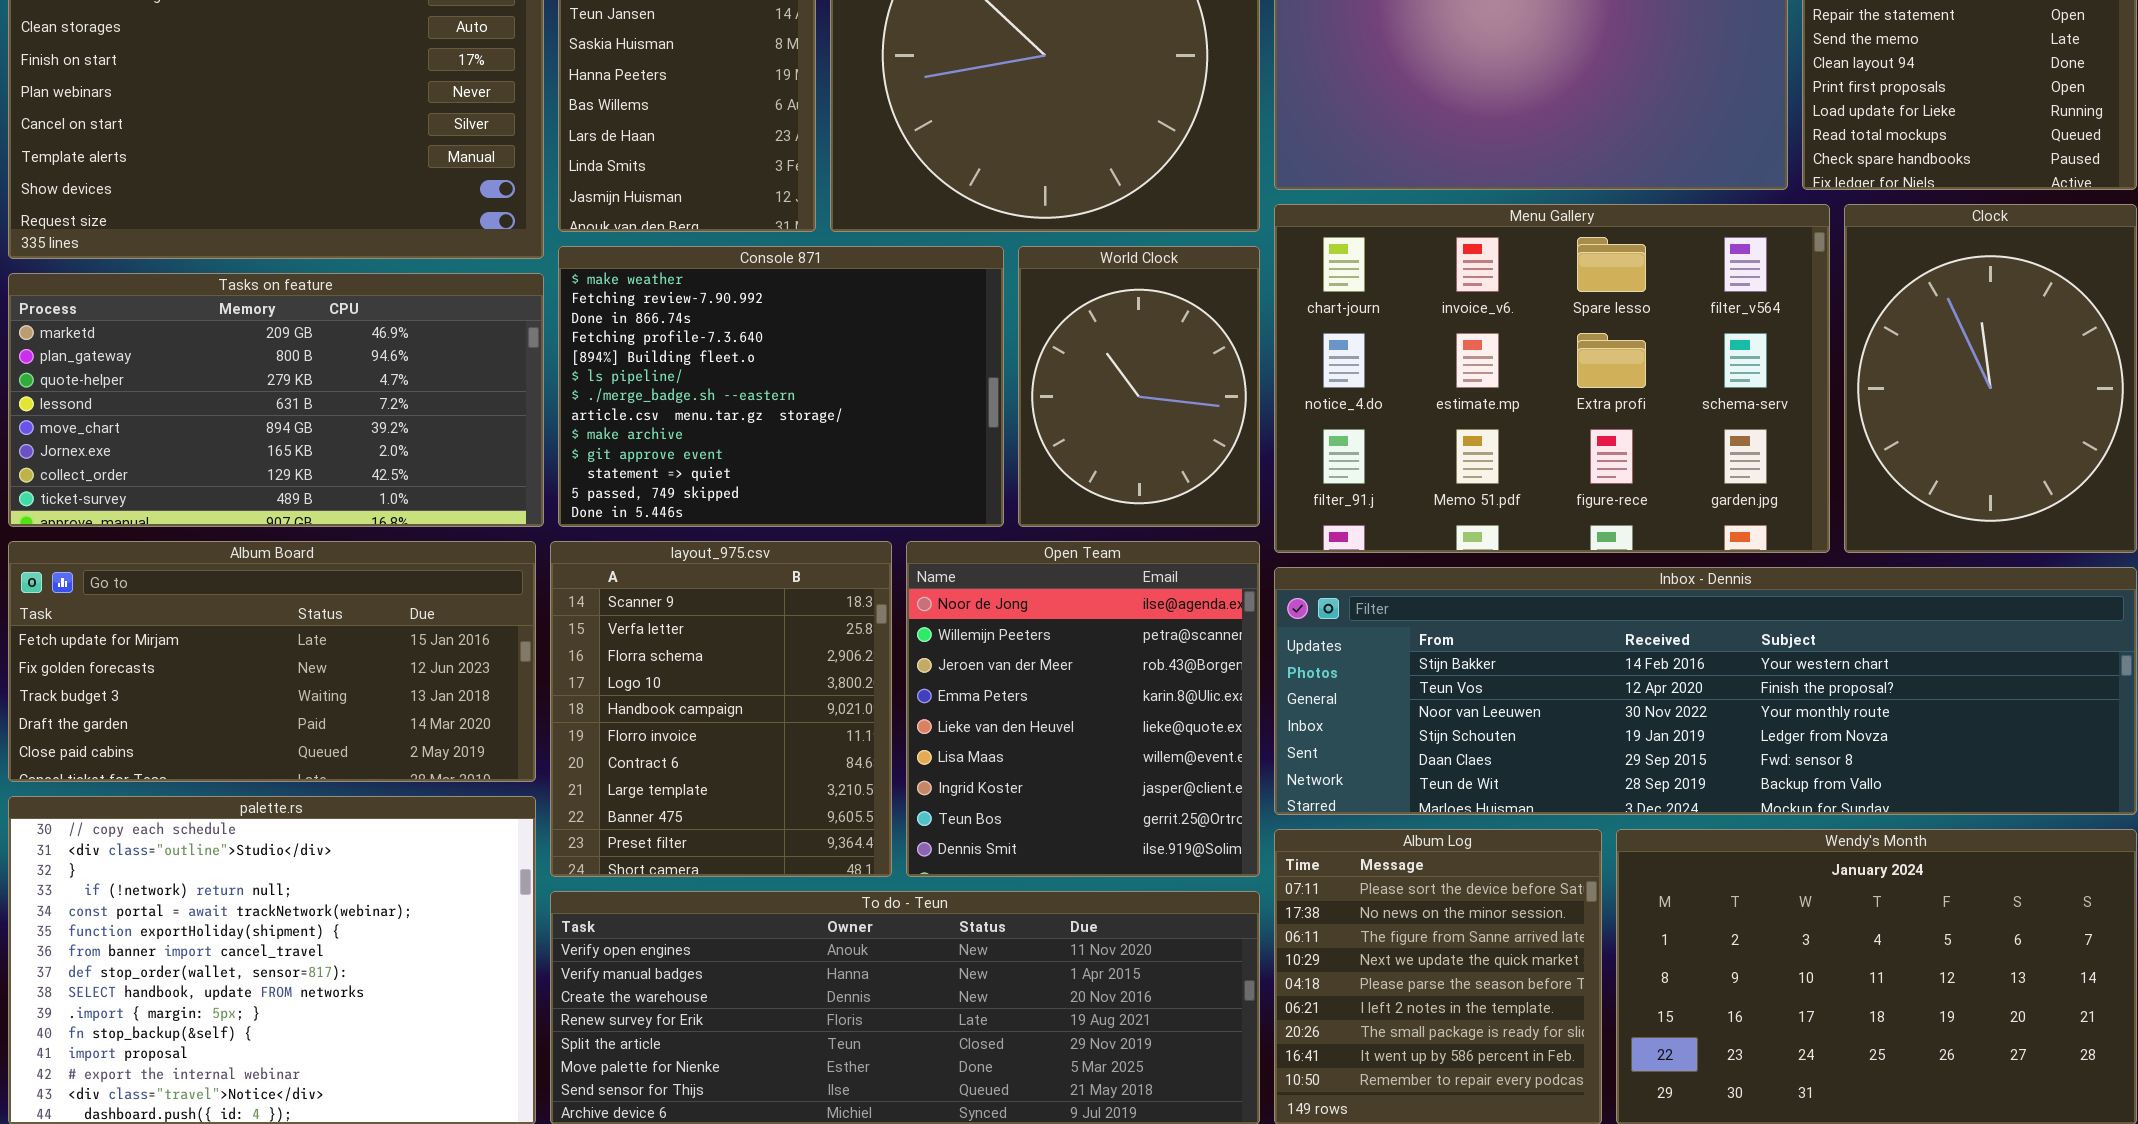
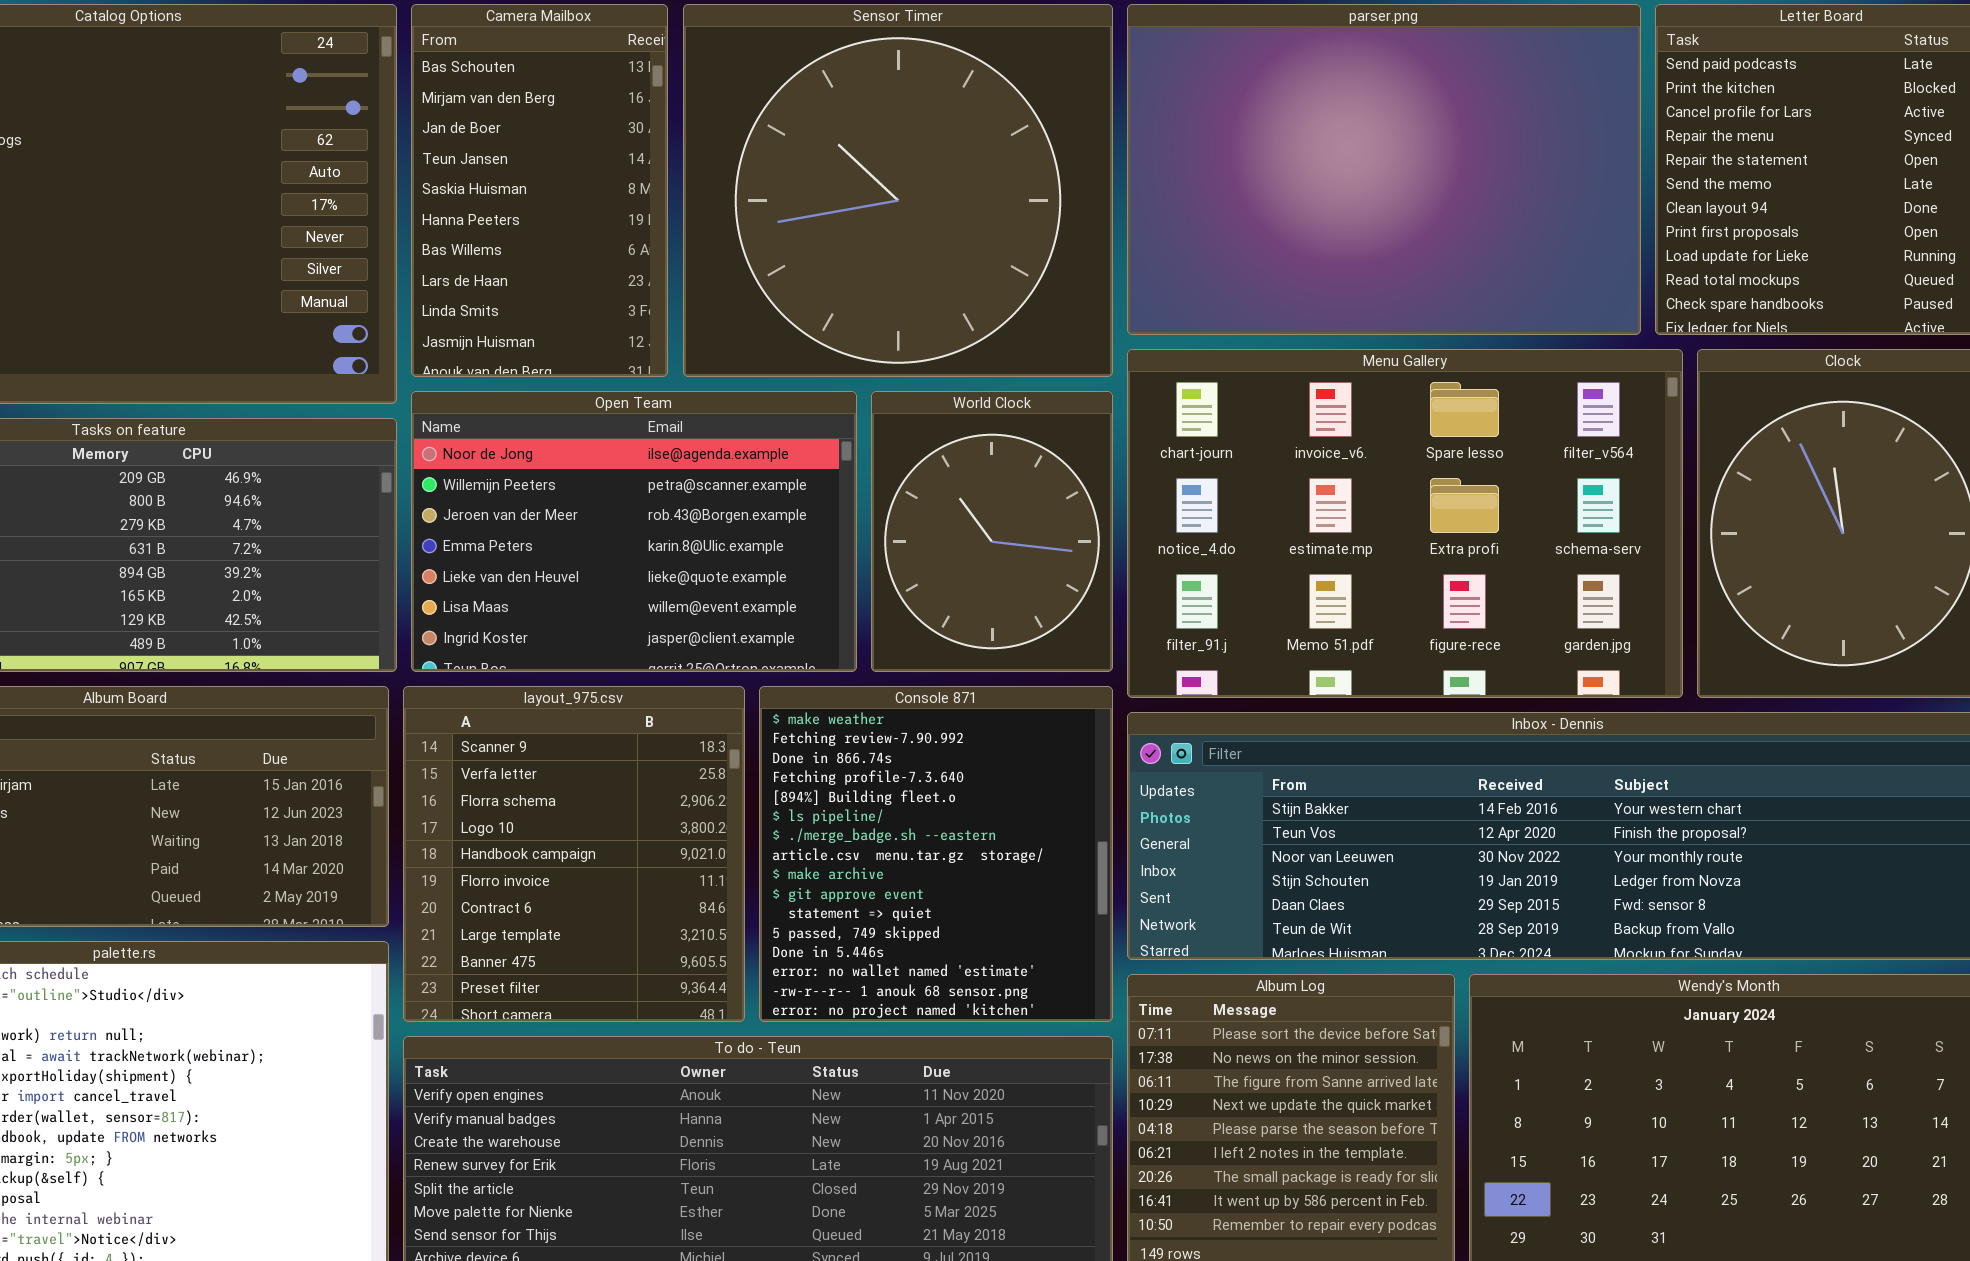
Console 871: [558,246,1004,527] -> [759,686,1113,1022], moved, resized
Open Team: [906,541,1260,877] -> [411,391,857,672], moved, resized

